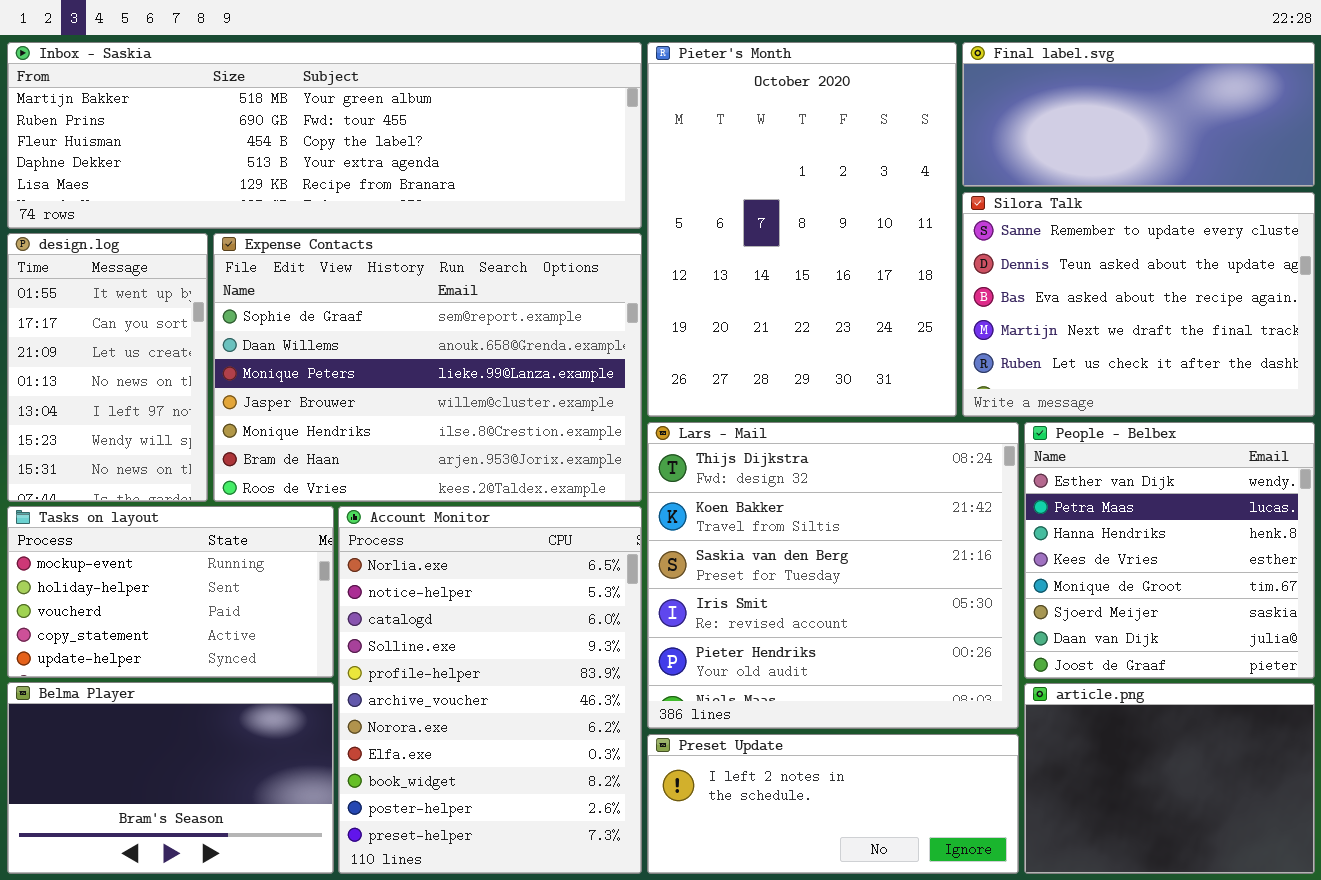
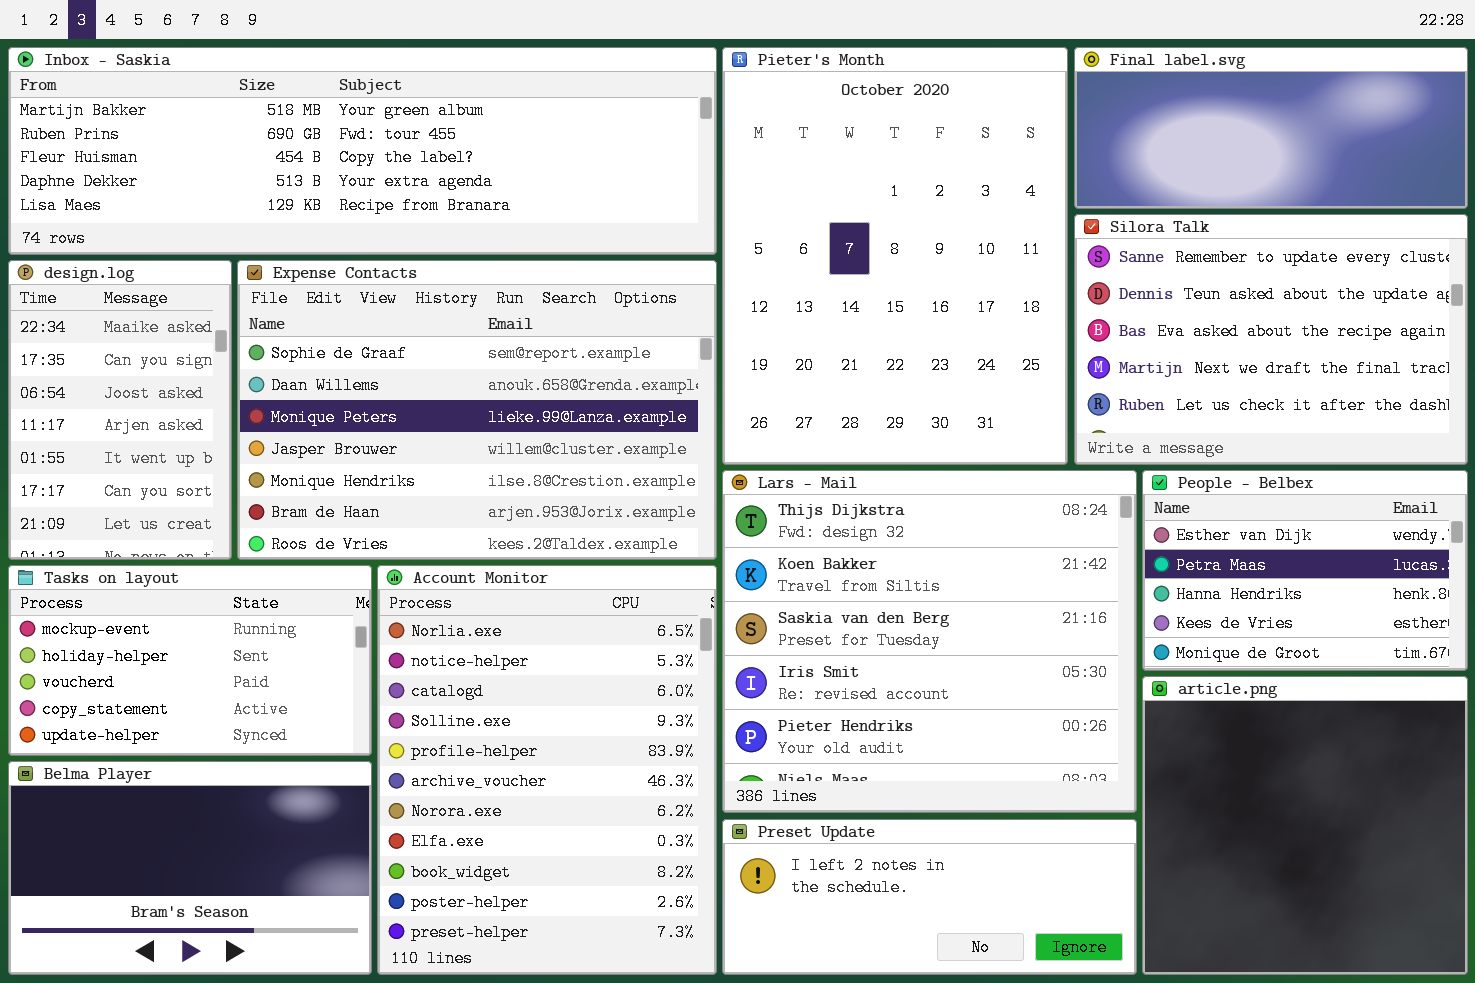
design.log: [7,233,208,502] -> [8,260,232,560], scrolled up 4 rows
People - Belbex: [1024,422,1315,679] -> [1142,470,1468,671], resized
article.png: [1024,683,1315,874] -> [1142,676,1468,975], resized

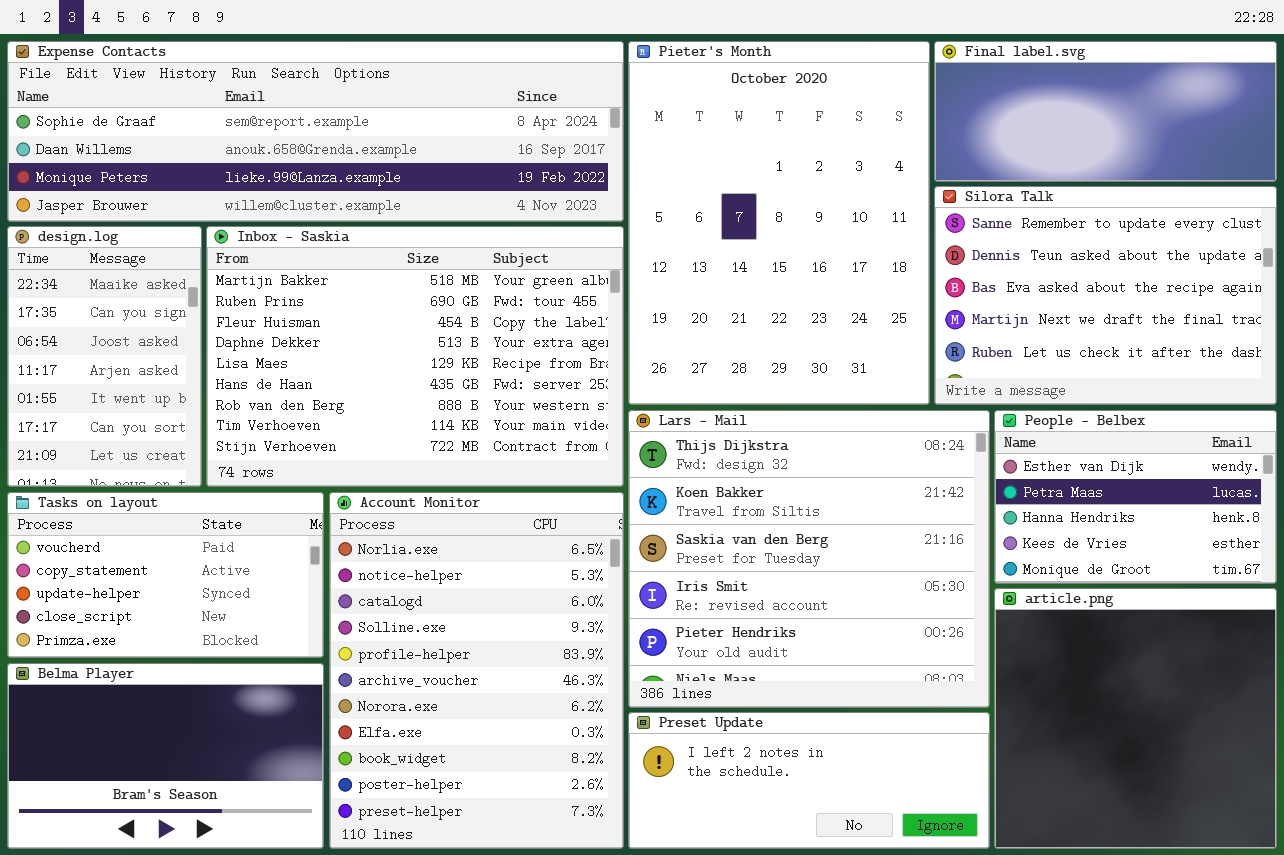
Inbox - Saskia: [8,47,717,255] -> [206,226,624,487], moved, resized
Expense Contacts: [237,260,717,560] -> [7,41,624,222], moved, resized
Tasks on layout: [8,565,372,756] -> [7,492,324,658], scrolled down 2 rows

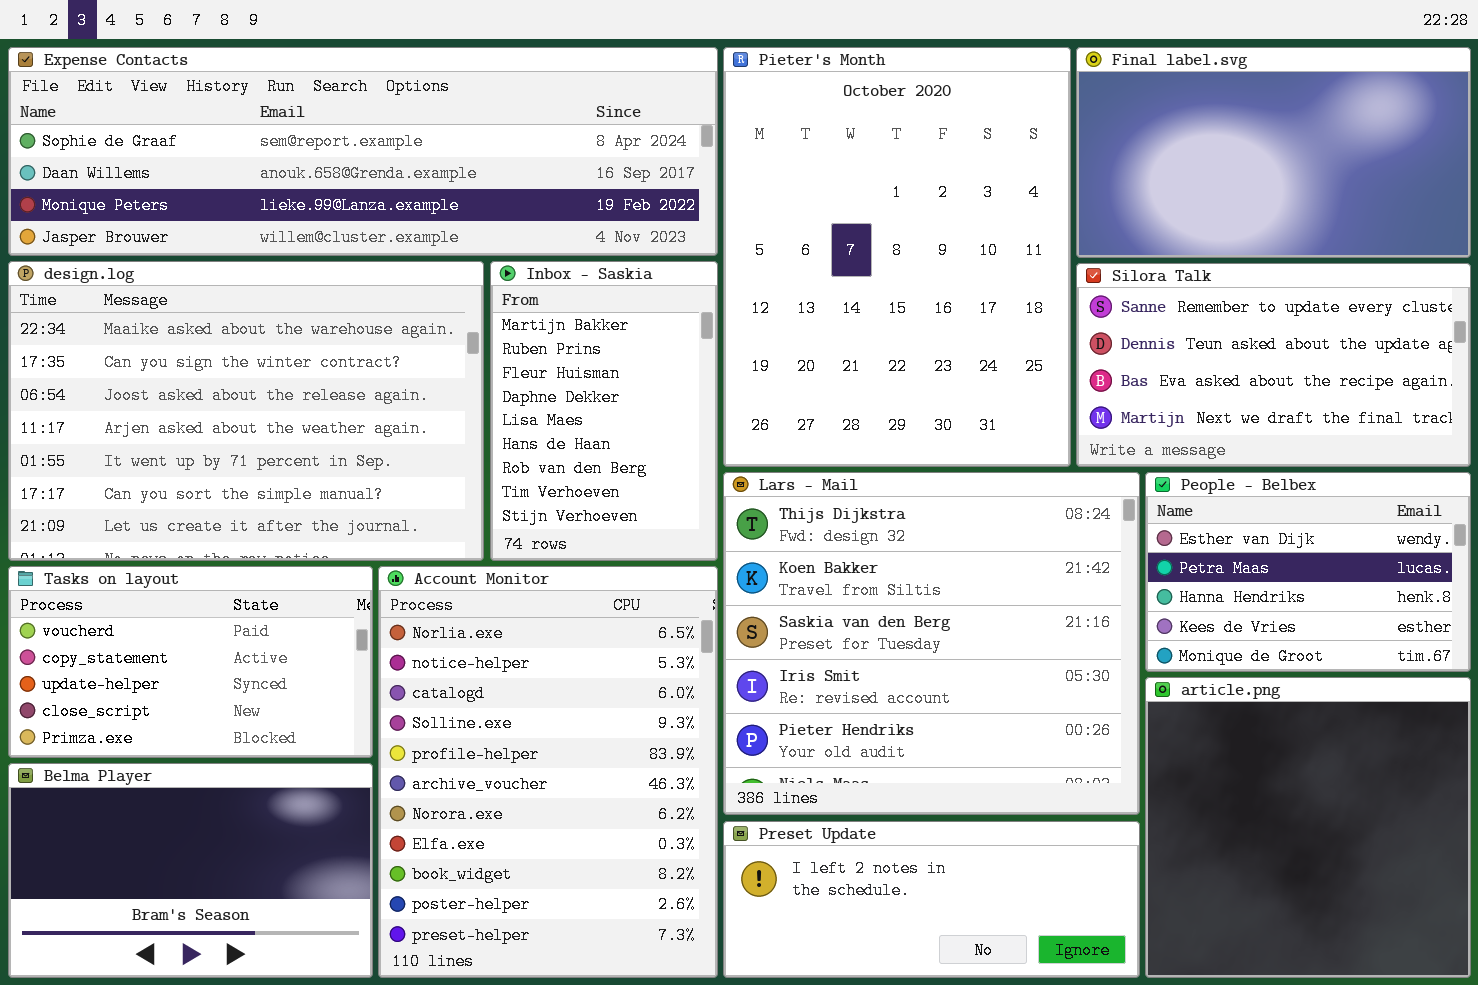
Final label.svg: [934,41,1277,182] -> [1076,47,1471,258], resized
Silora Talk: [934,186,1277,405] -> [1076,263,1471,467], resized
design.log: [7,226,202,487] -> [8,261,484,561], resized
Inbox - Saskia: [206,226,624,487] -> [490,261,718,561], resized

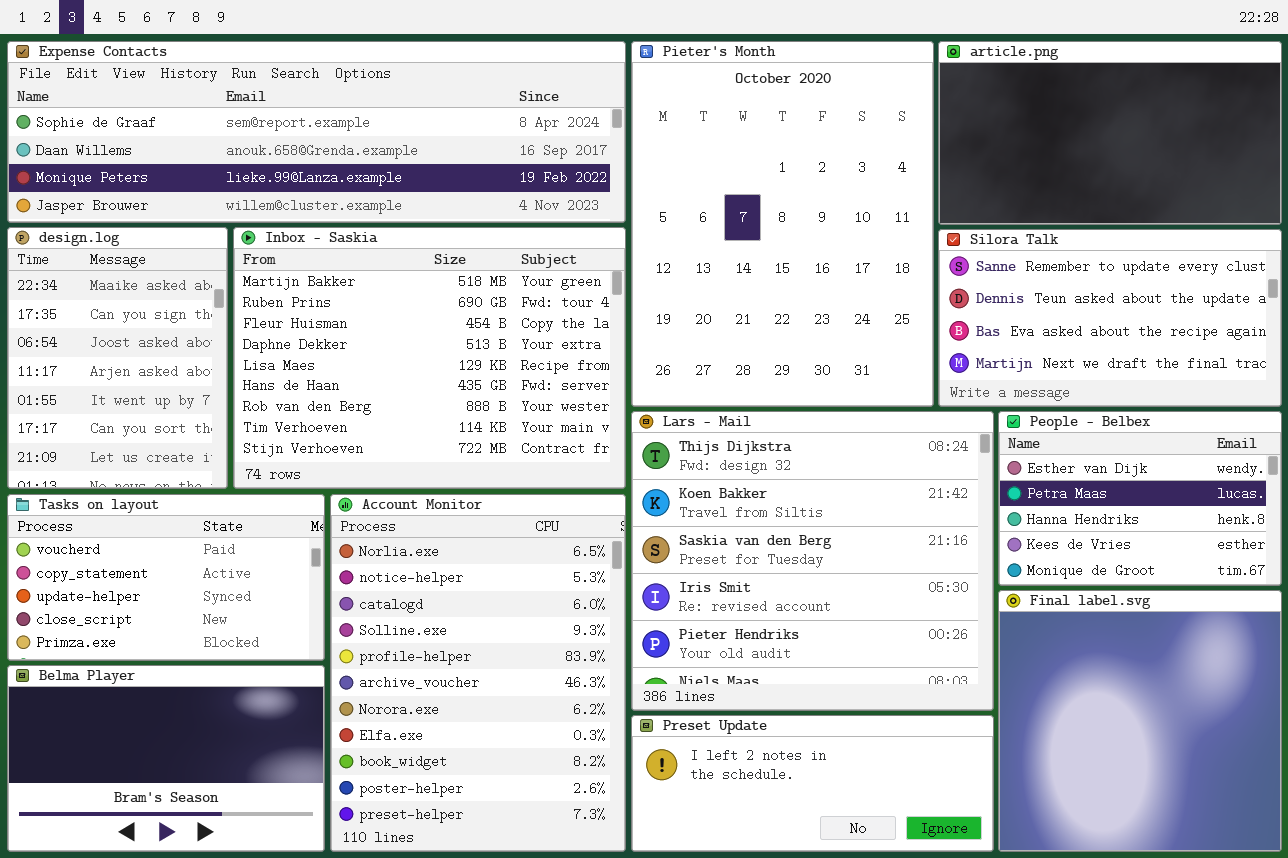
Final label.svg: [1076,47,1471,258] -> [998,590,1282,852], moved, resized
design.log: [8,261,484,561] -> [7,227,228,489], resized
Inbox - Saskia: [490,261,718,561] -> [233,227,626,489], resized
article.png: [1145,677,1471,978] -> [938,41,1282,225], moved, resized

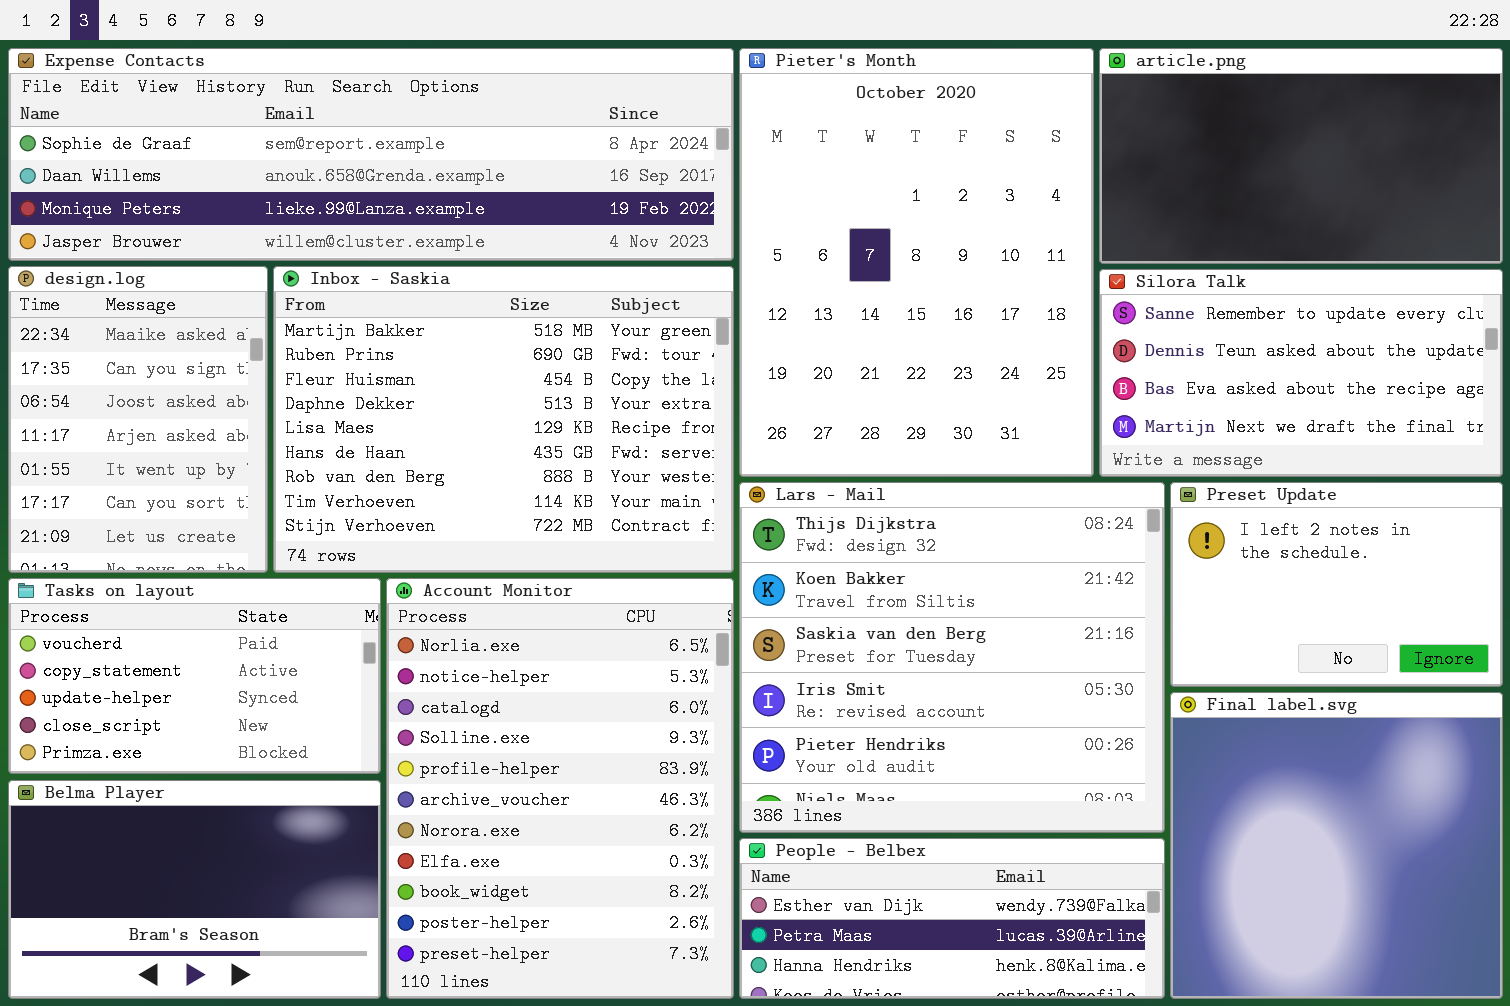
People - Belbex: [998,411,1282,586] -> [739,838,1165,999], moved, resized
Preset Update: [631,715,994,852] -> [1170,482,1503,687], moved, resized

